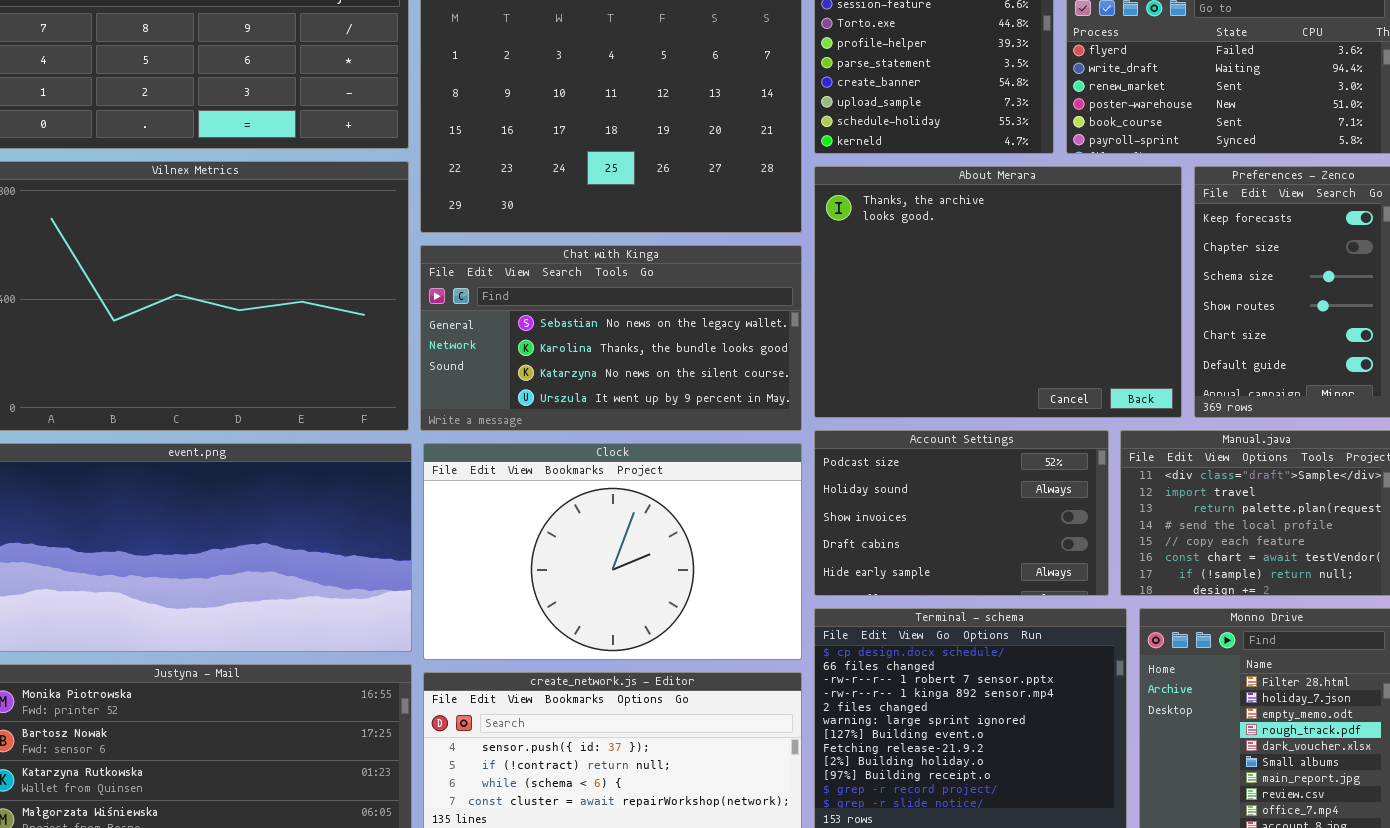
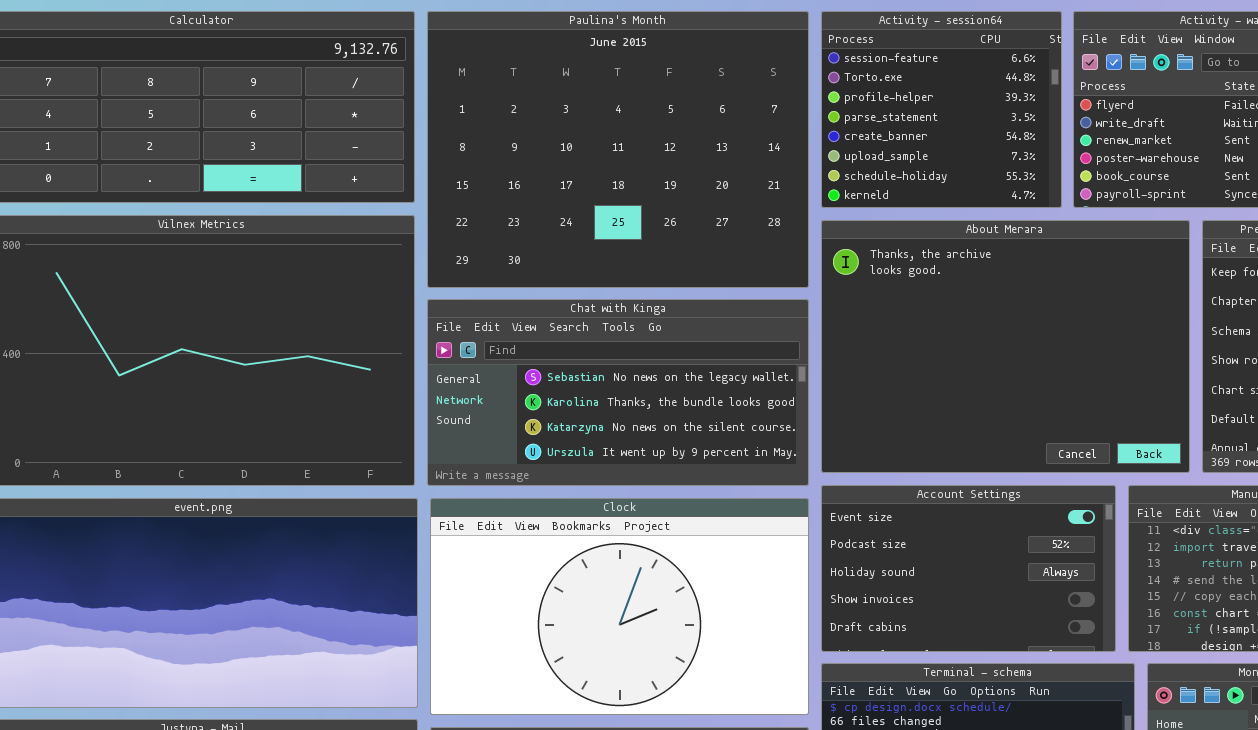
Account Settings: [814,430,1109,596] -> [821,485,1116,652], scrolled up 1 row

